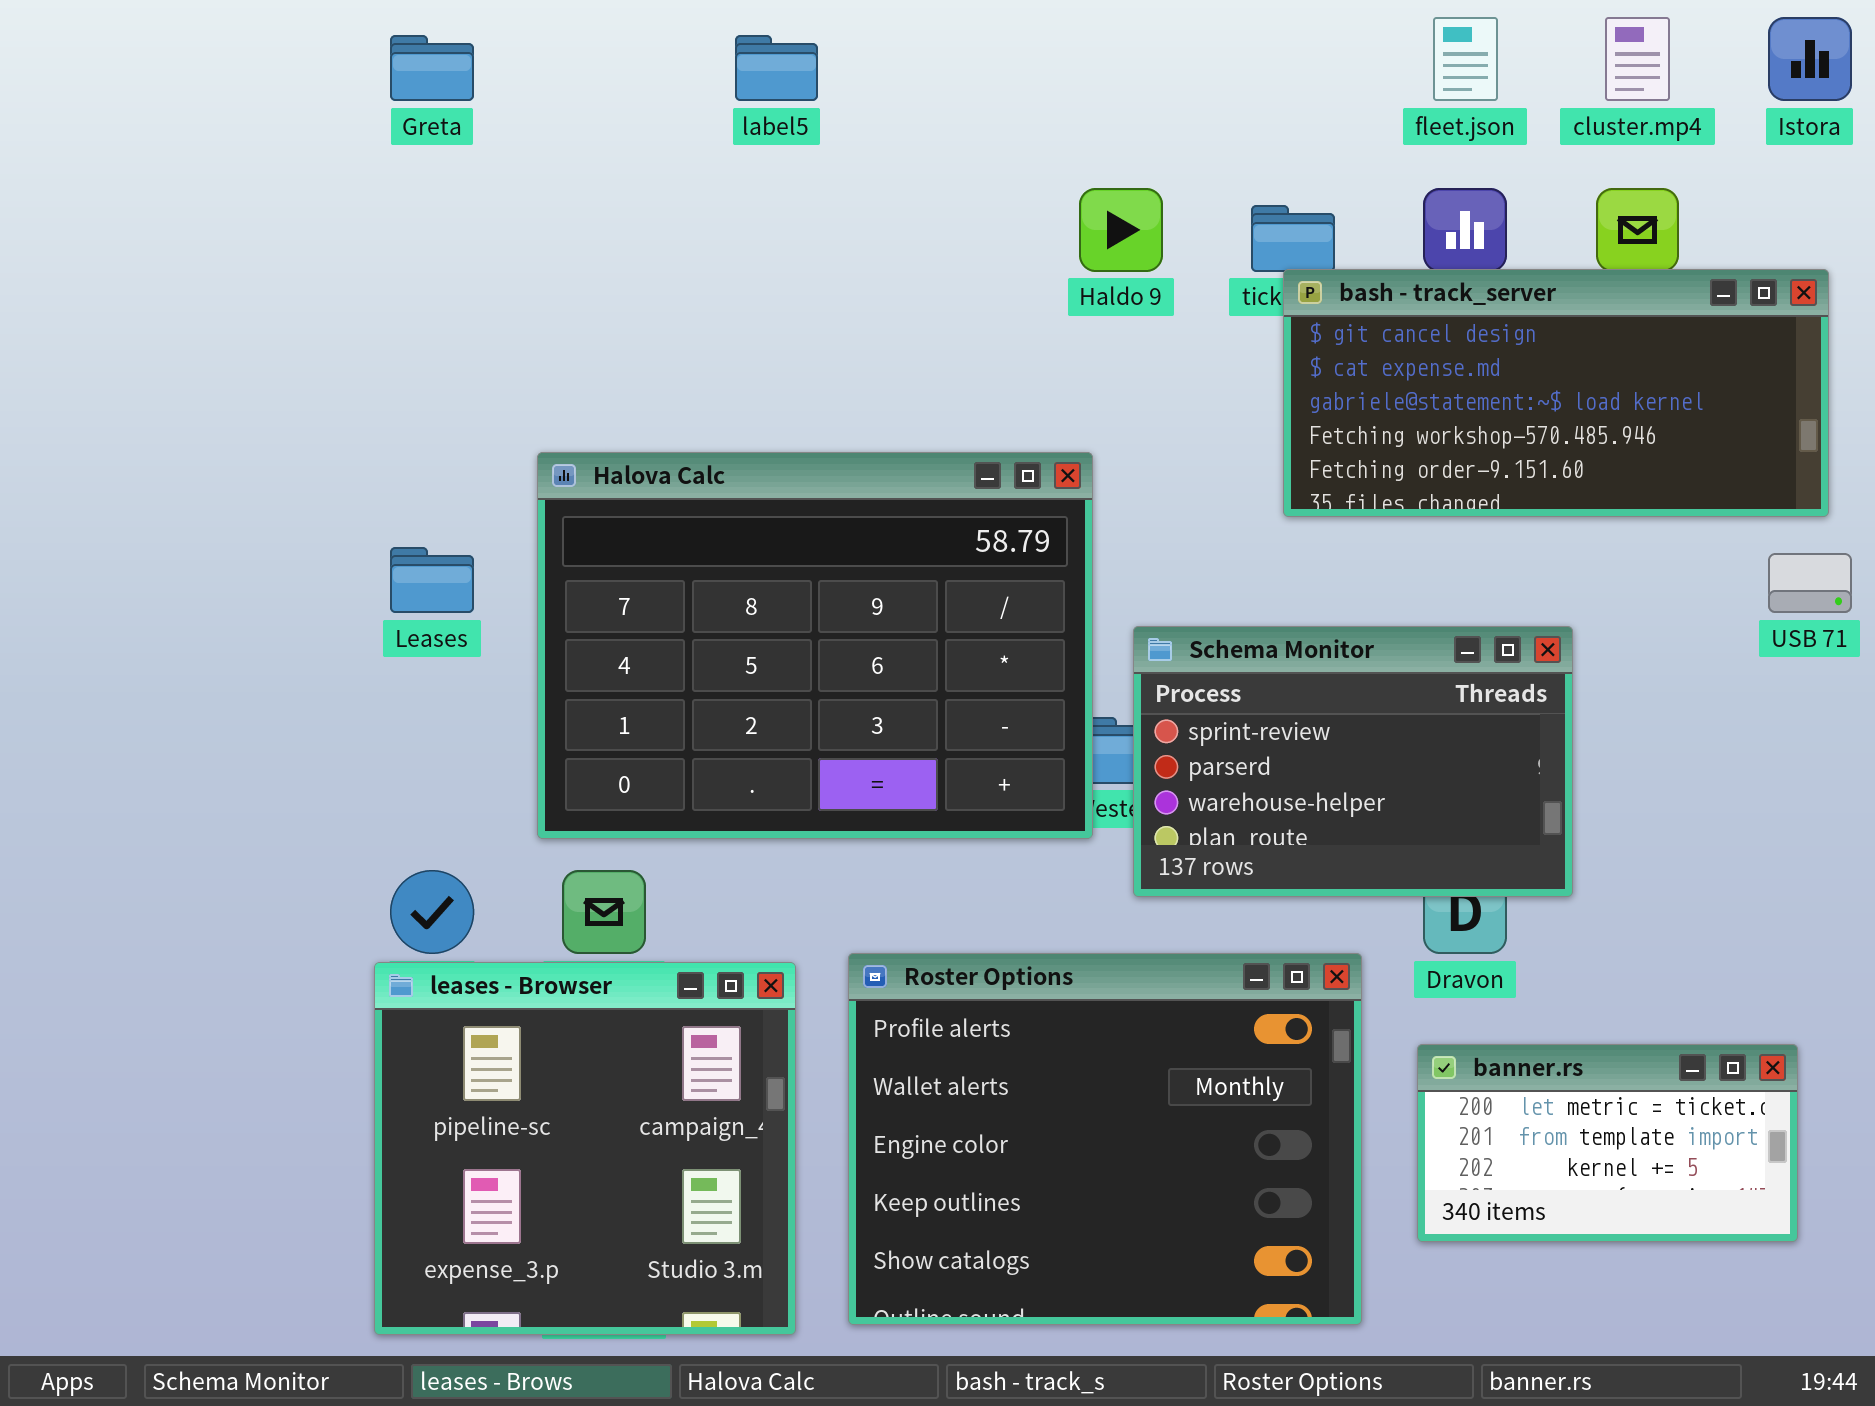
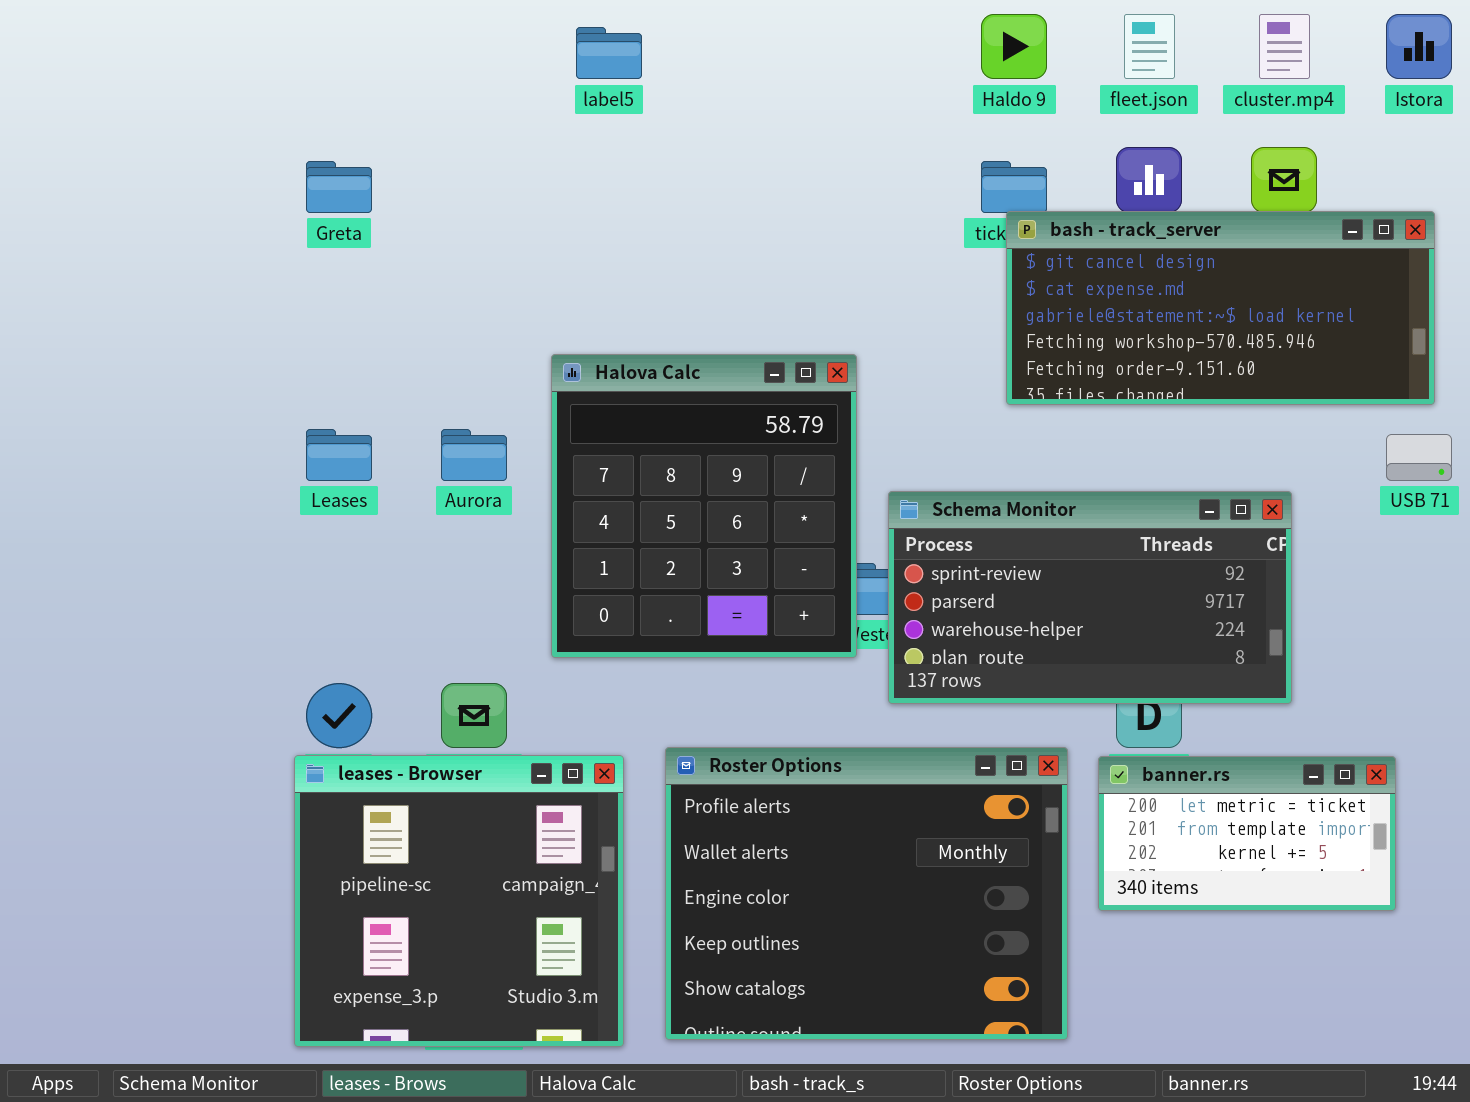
Greta: [390,35,474,101] -> [306,161,372,213], moved
Haldo 9: [1079,188,1163,272] -> [981,14,1047,79], moved
Halova Calc: [537,452,1093,839] -> [551,354,857,658], resized
Schema Monitor: [1133,626,1573,897] -> [888,491,1292,704], resized
banner.rs: [1417,1044,1798,1242] -> [1098,756,1396,911], moved

